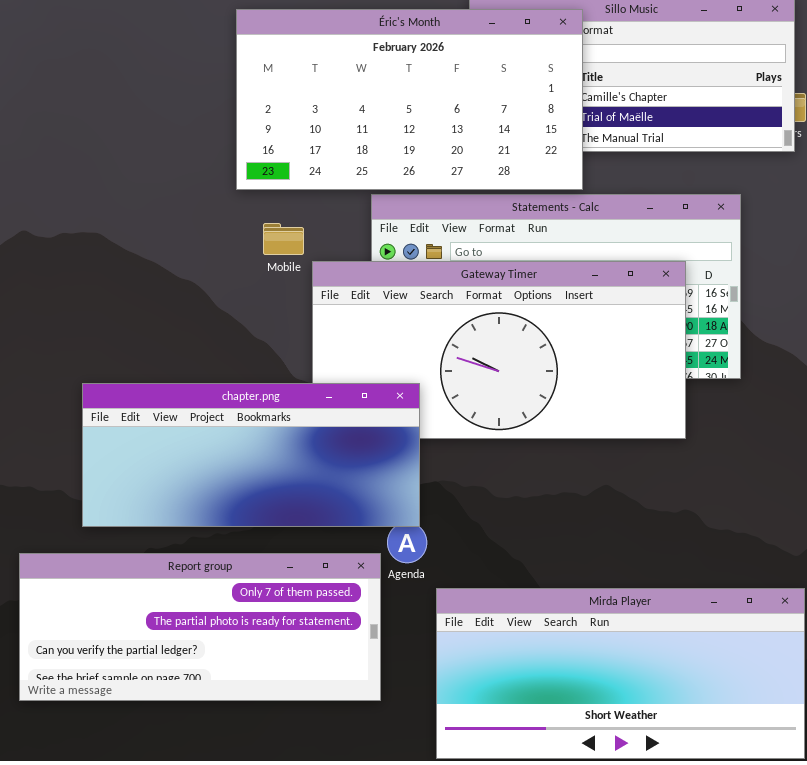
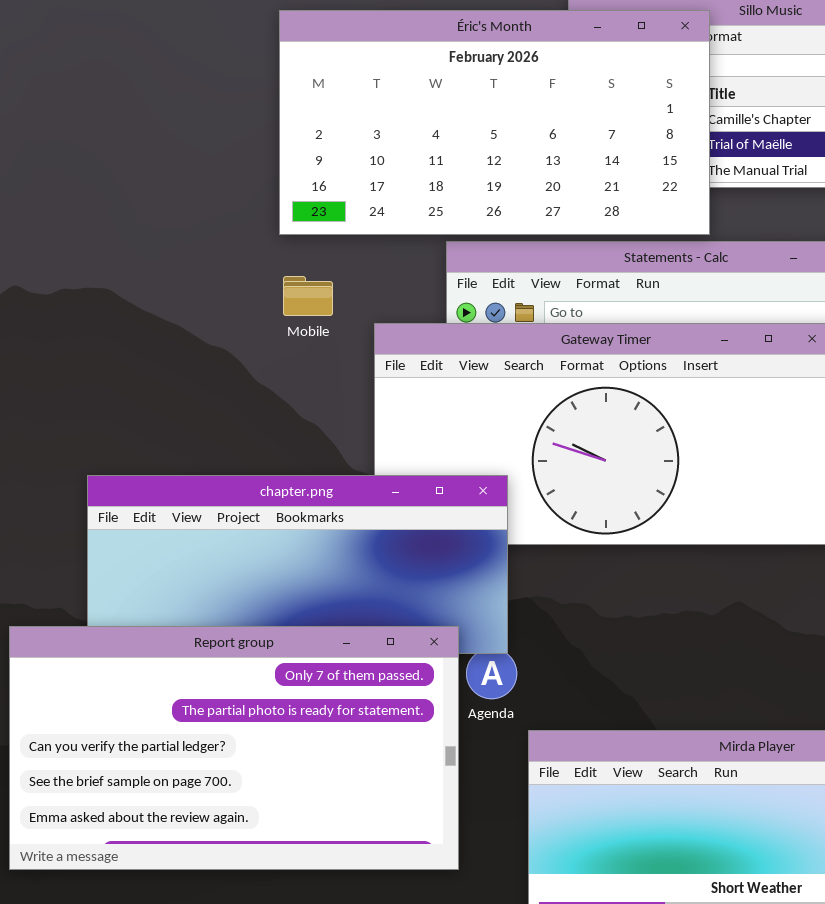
Mobile: [263,223,304,255] -> [283,276,333,316], moved
Report group: [19,553,381,701] -> [9,626,459,870], resized

